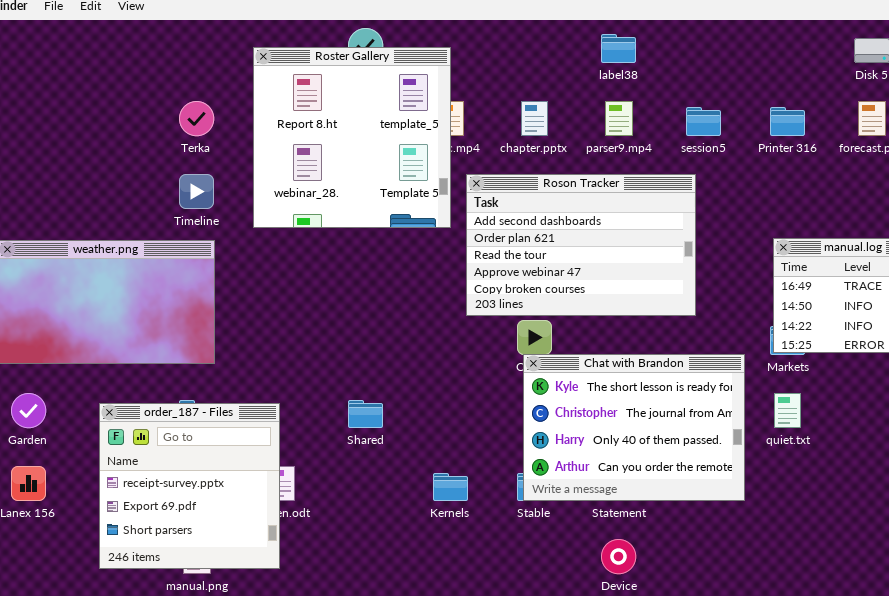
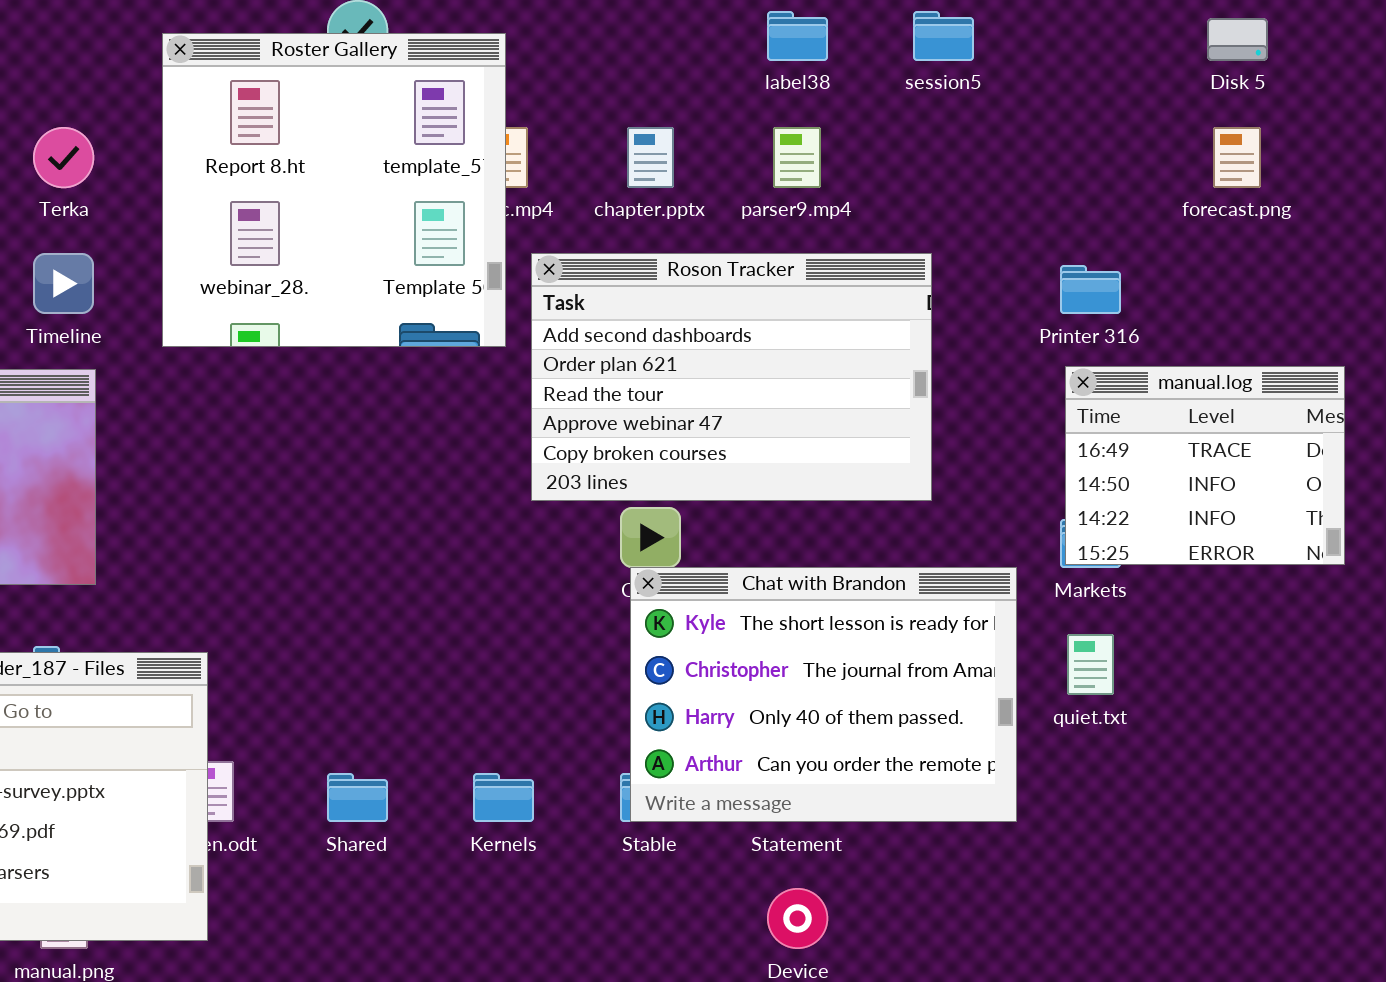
session5: [686,107,721,136] -> [913,11,974,61], moved
Printer 316: [770,107,805,136] -> [1060,265,1121,314], moved
Shared: [348,400,383,428] -> [327,773,388,822], moved

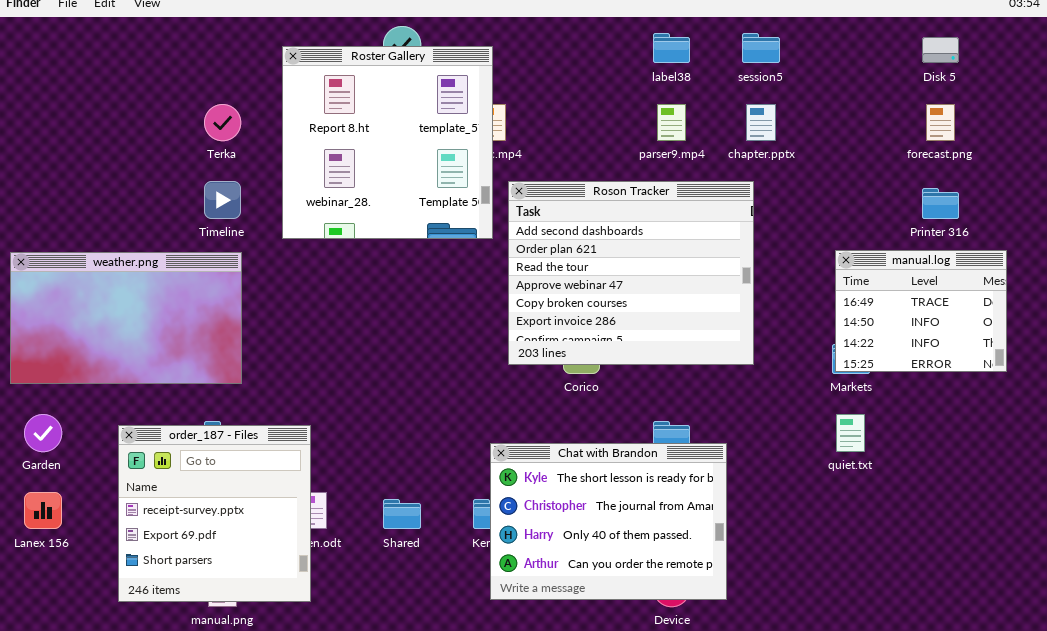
chapter.pptx: [627,127,674,188] -> [746,104,776,141], moved
Roson Tracker: [531,253,932,501] -> [508,181,754,365], resized
Printer 316: [1060,265,1121,314] -> [922,188,959,219], moved
Chat with Brandon: [630,567,1017,822] -> [490,443,727,600], moved

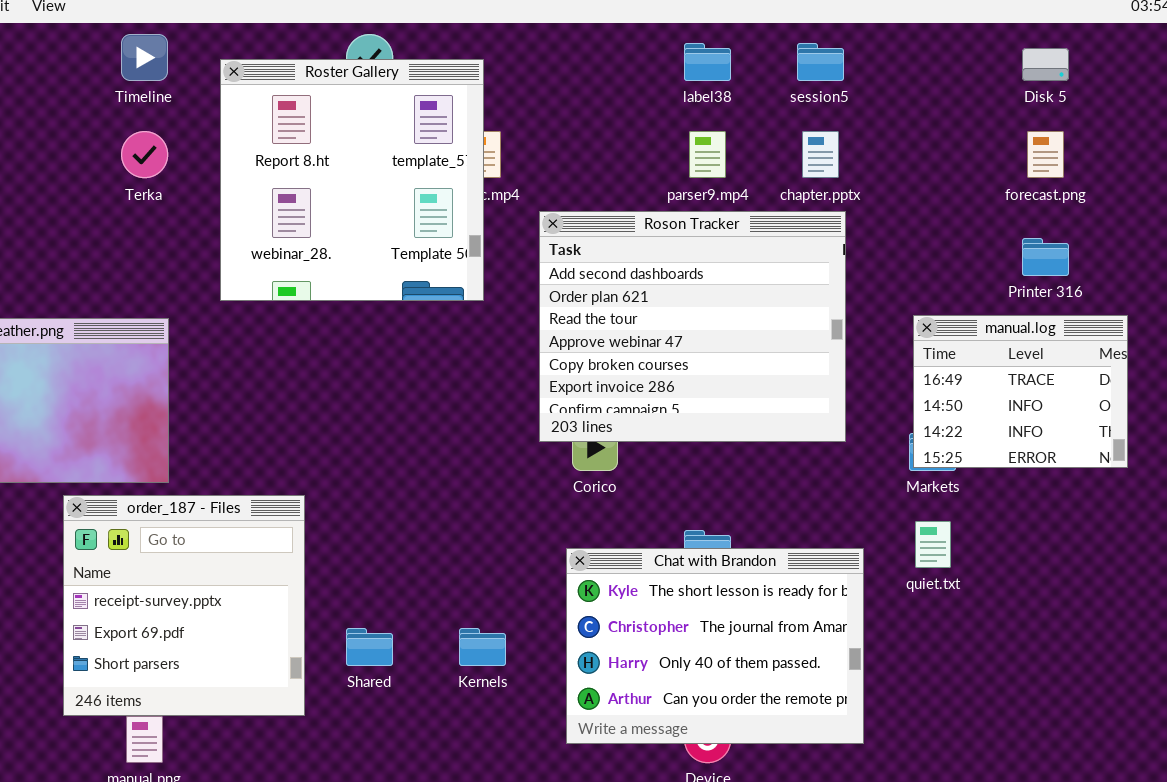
Timeline: [204,181,241,219] -> [121,34,168,81], moved
Roson Tracker: [508,181,754,365] -> [539,211,846,442], moved
order_187 - Files: [118,425,311,602] -> [63,495,305,716], moved
Chat with Brandon: [490,443,727,600] -> [566,548,864,744], moved

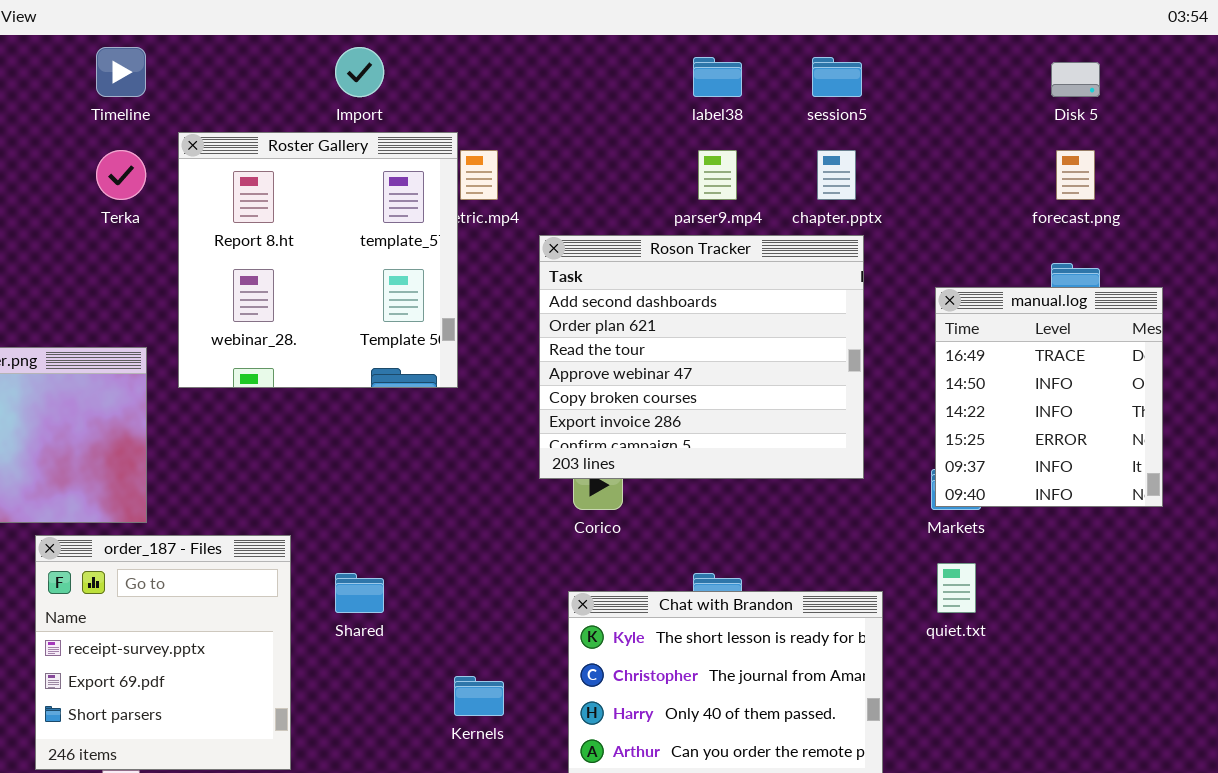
Roster Gallery: [220,59,484,301] -> [178,132,458,388], moved
manual.log: [913,315,1128,468] -> [935,287,1163,507], resized
Shared: [346,628,393,666] -> [335,573,384,613], moved

